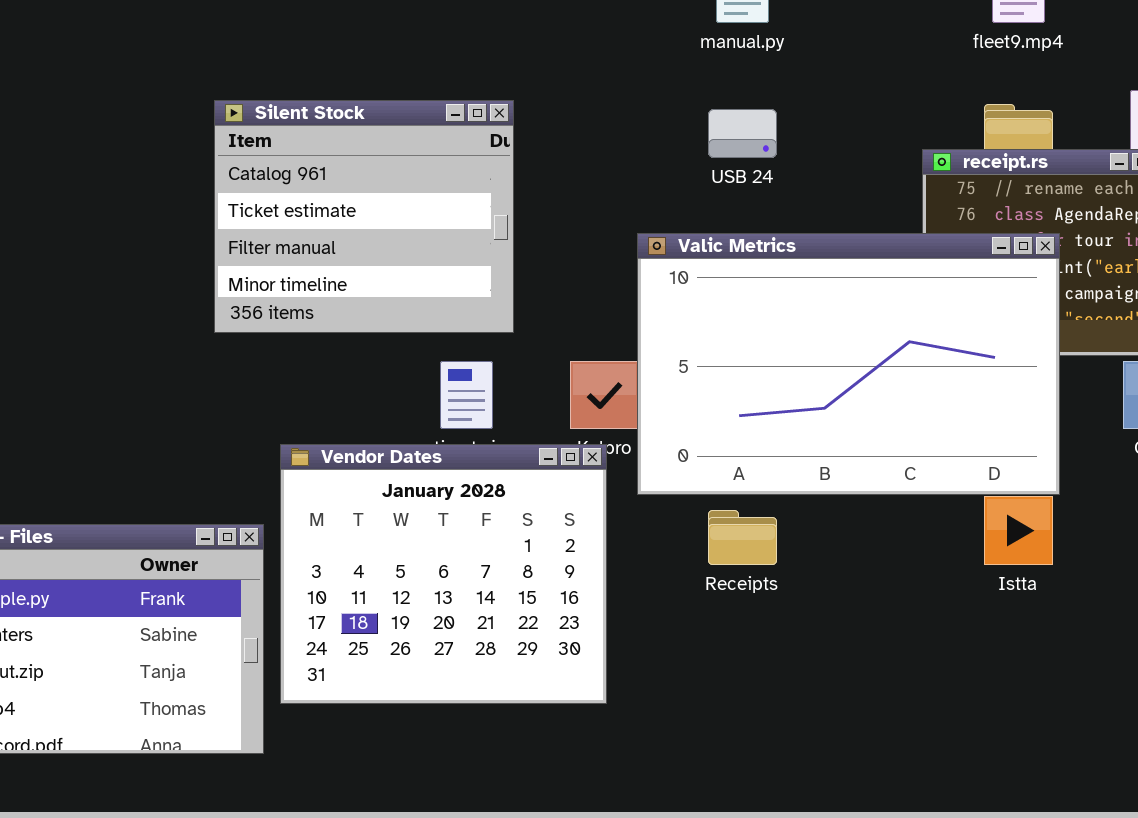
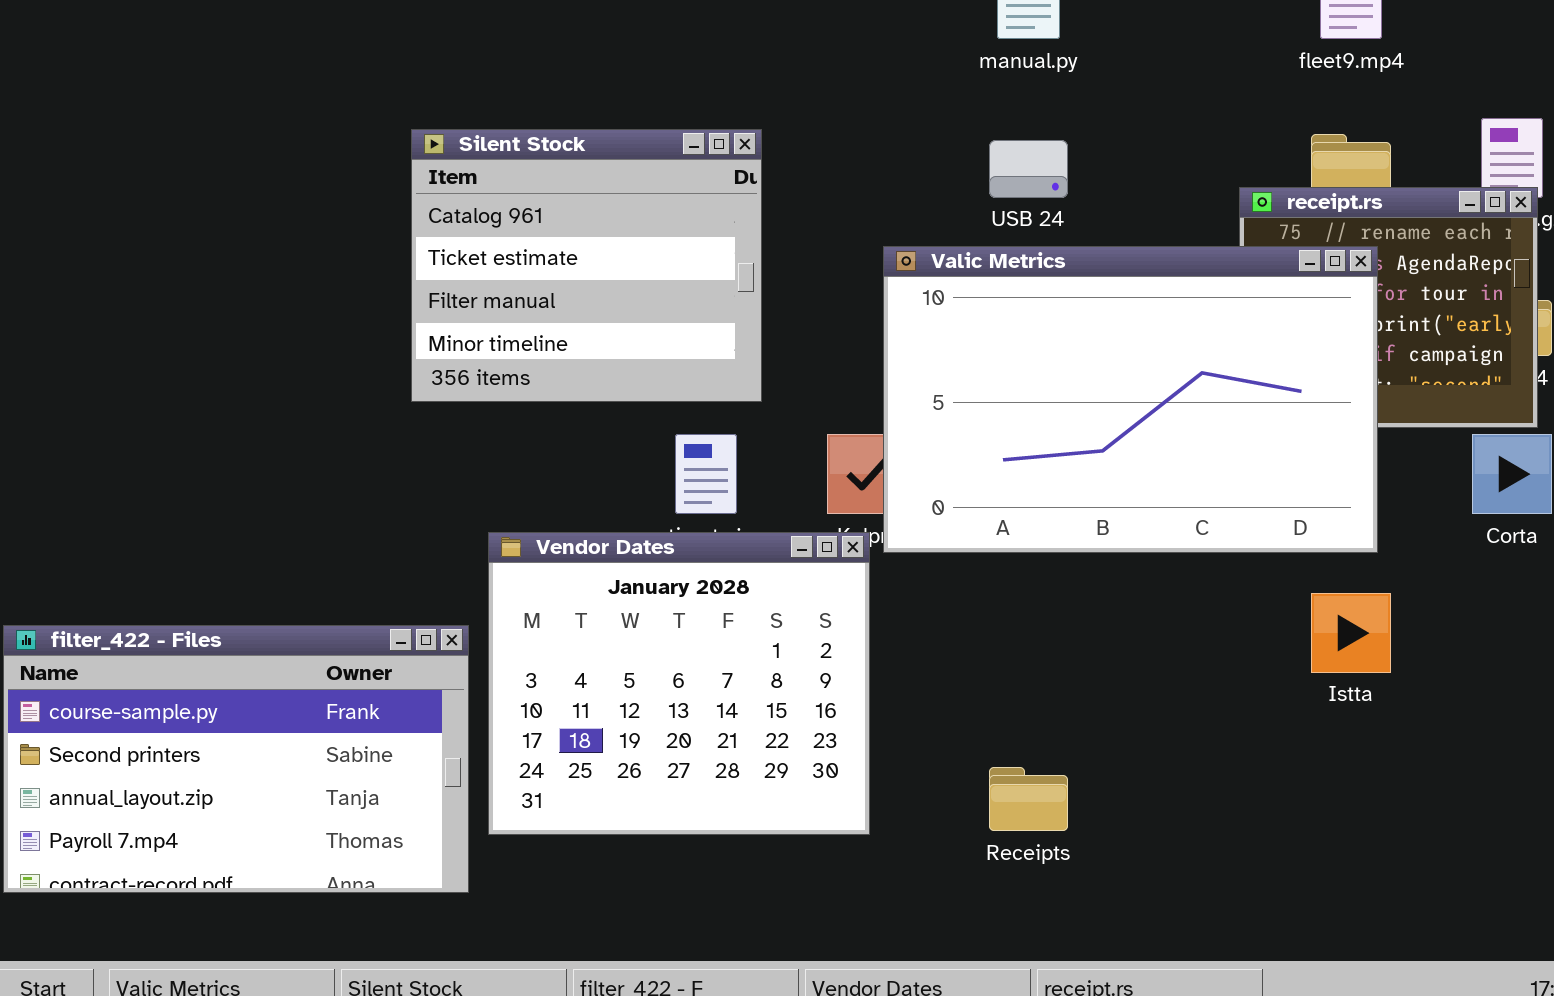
Valic Metrics: [637,233,1060,495] -> [883,246,1378,553], moved
Receipts: [708,510,777,565] -> [989,767,1068,831], moved

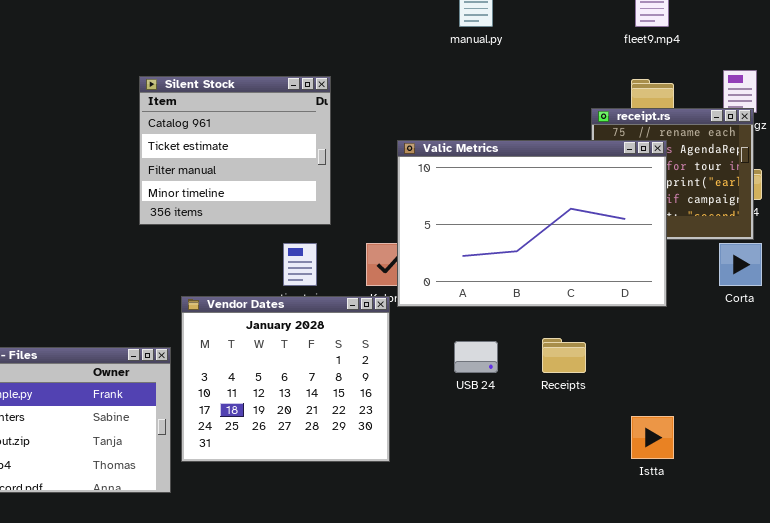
USB 24: [989,140,1068,198] -> [454,341,498,373], moved
Istta: [1311,593,1391,673] -> [631,416,674,459], moved
Receipts: [989,767,1068,831] -> [542,338,586,373], moved

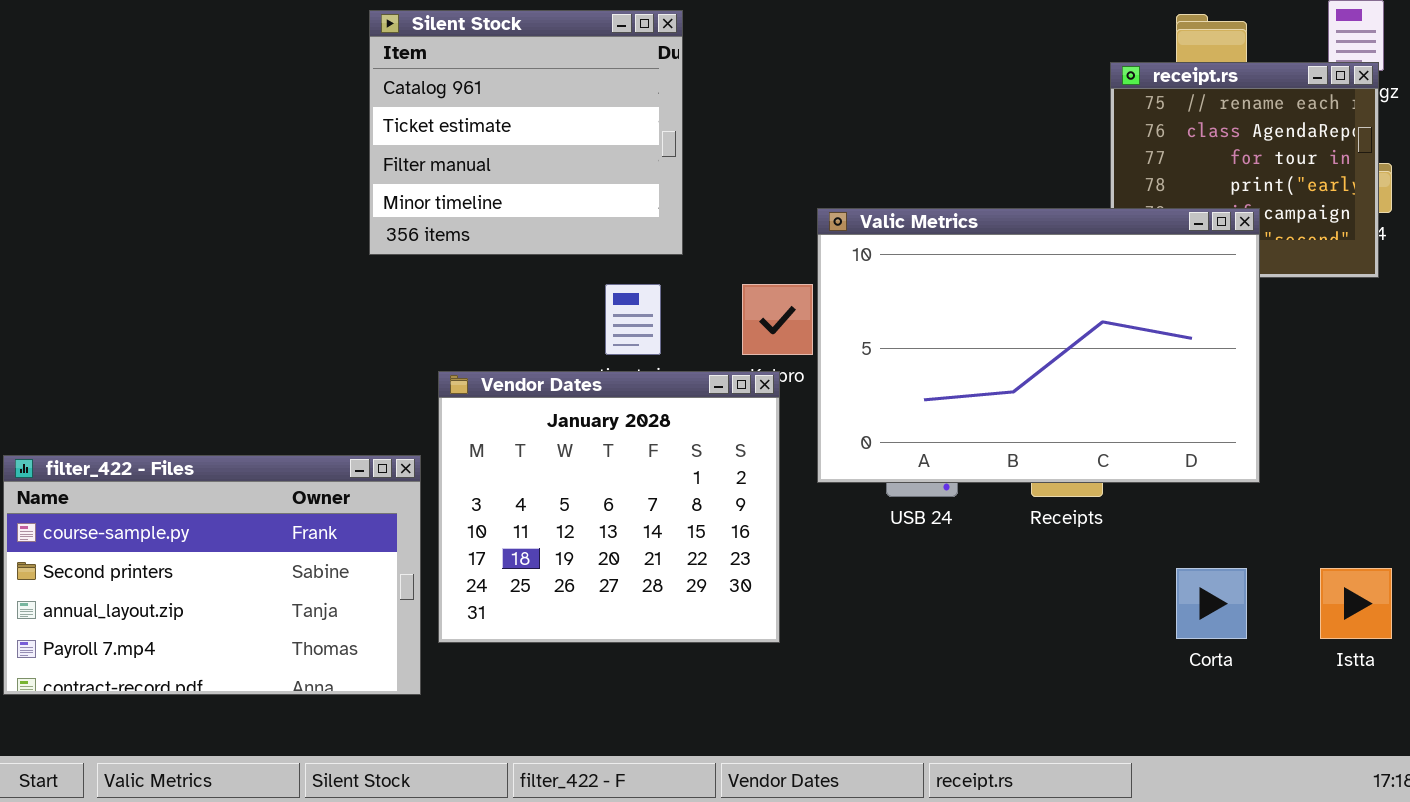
Valic Metrics: [397,140,667,307] -> [817,208,1260,483], moved
Corta: [719,243,762,286] -> [1176,568,1247,639], moved
Istta: [631,416,674,459] -> [1320,568,1392,639], moved

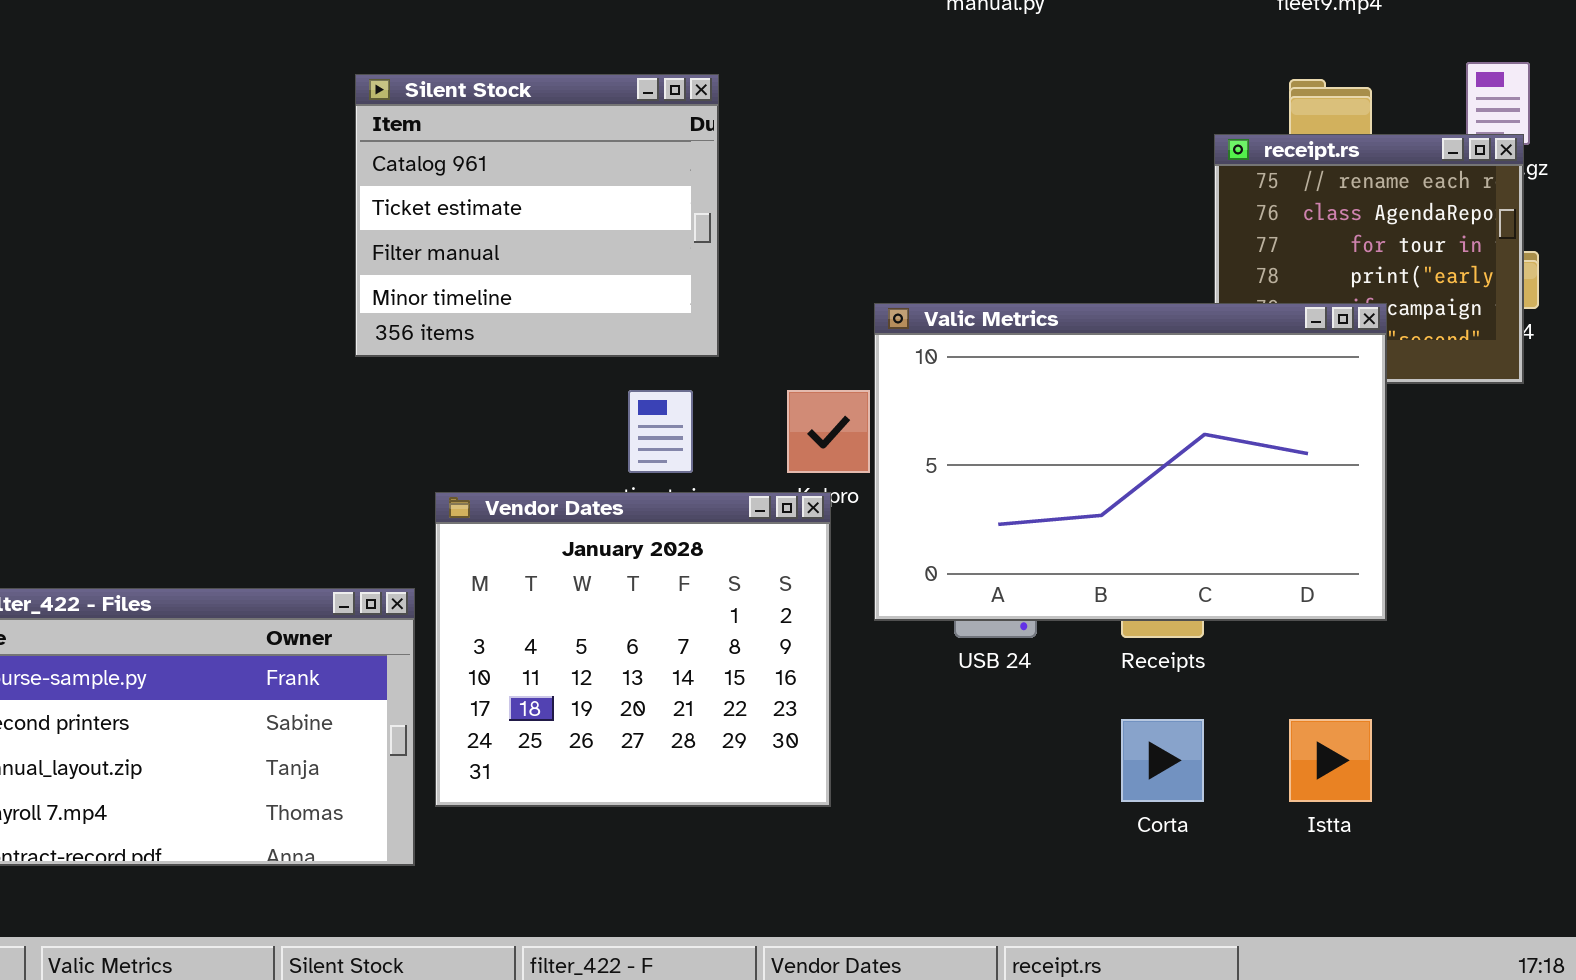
Corta: [1176,568,1247,639] -> [1121,719,1204,802], moved
Istta: [1320,568,1392,639] -> [1289,719,1372,802], moved

